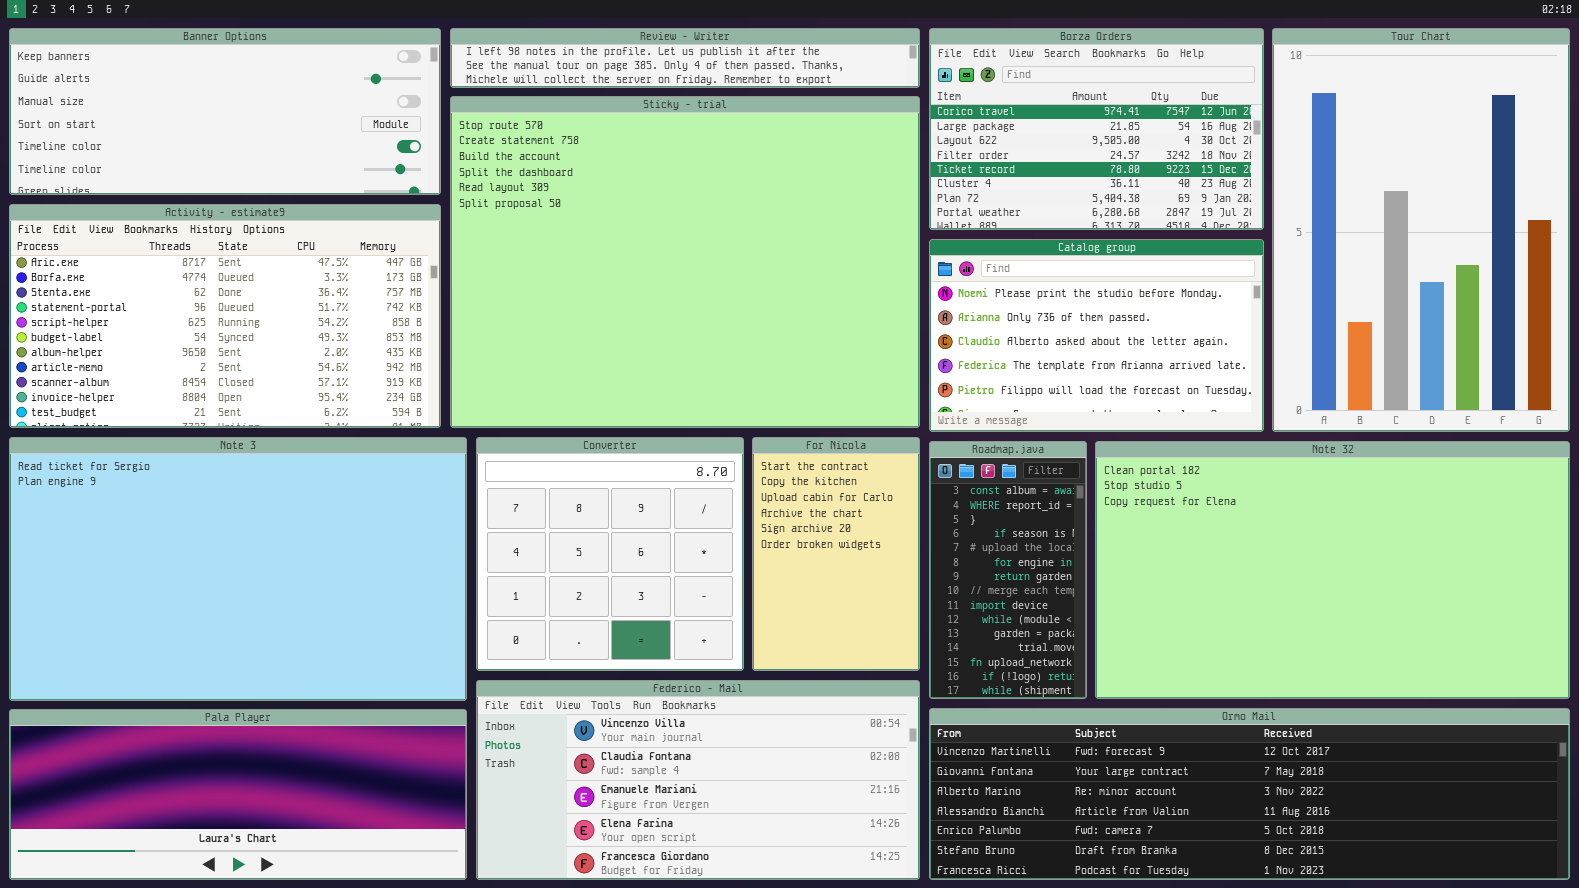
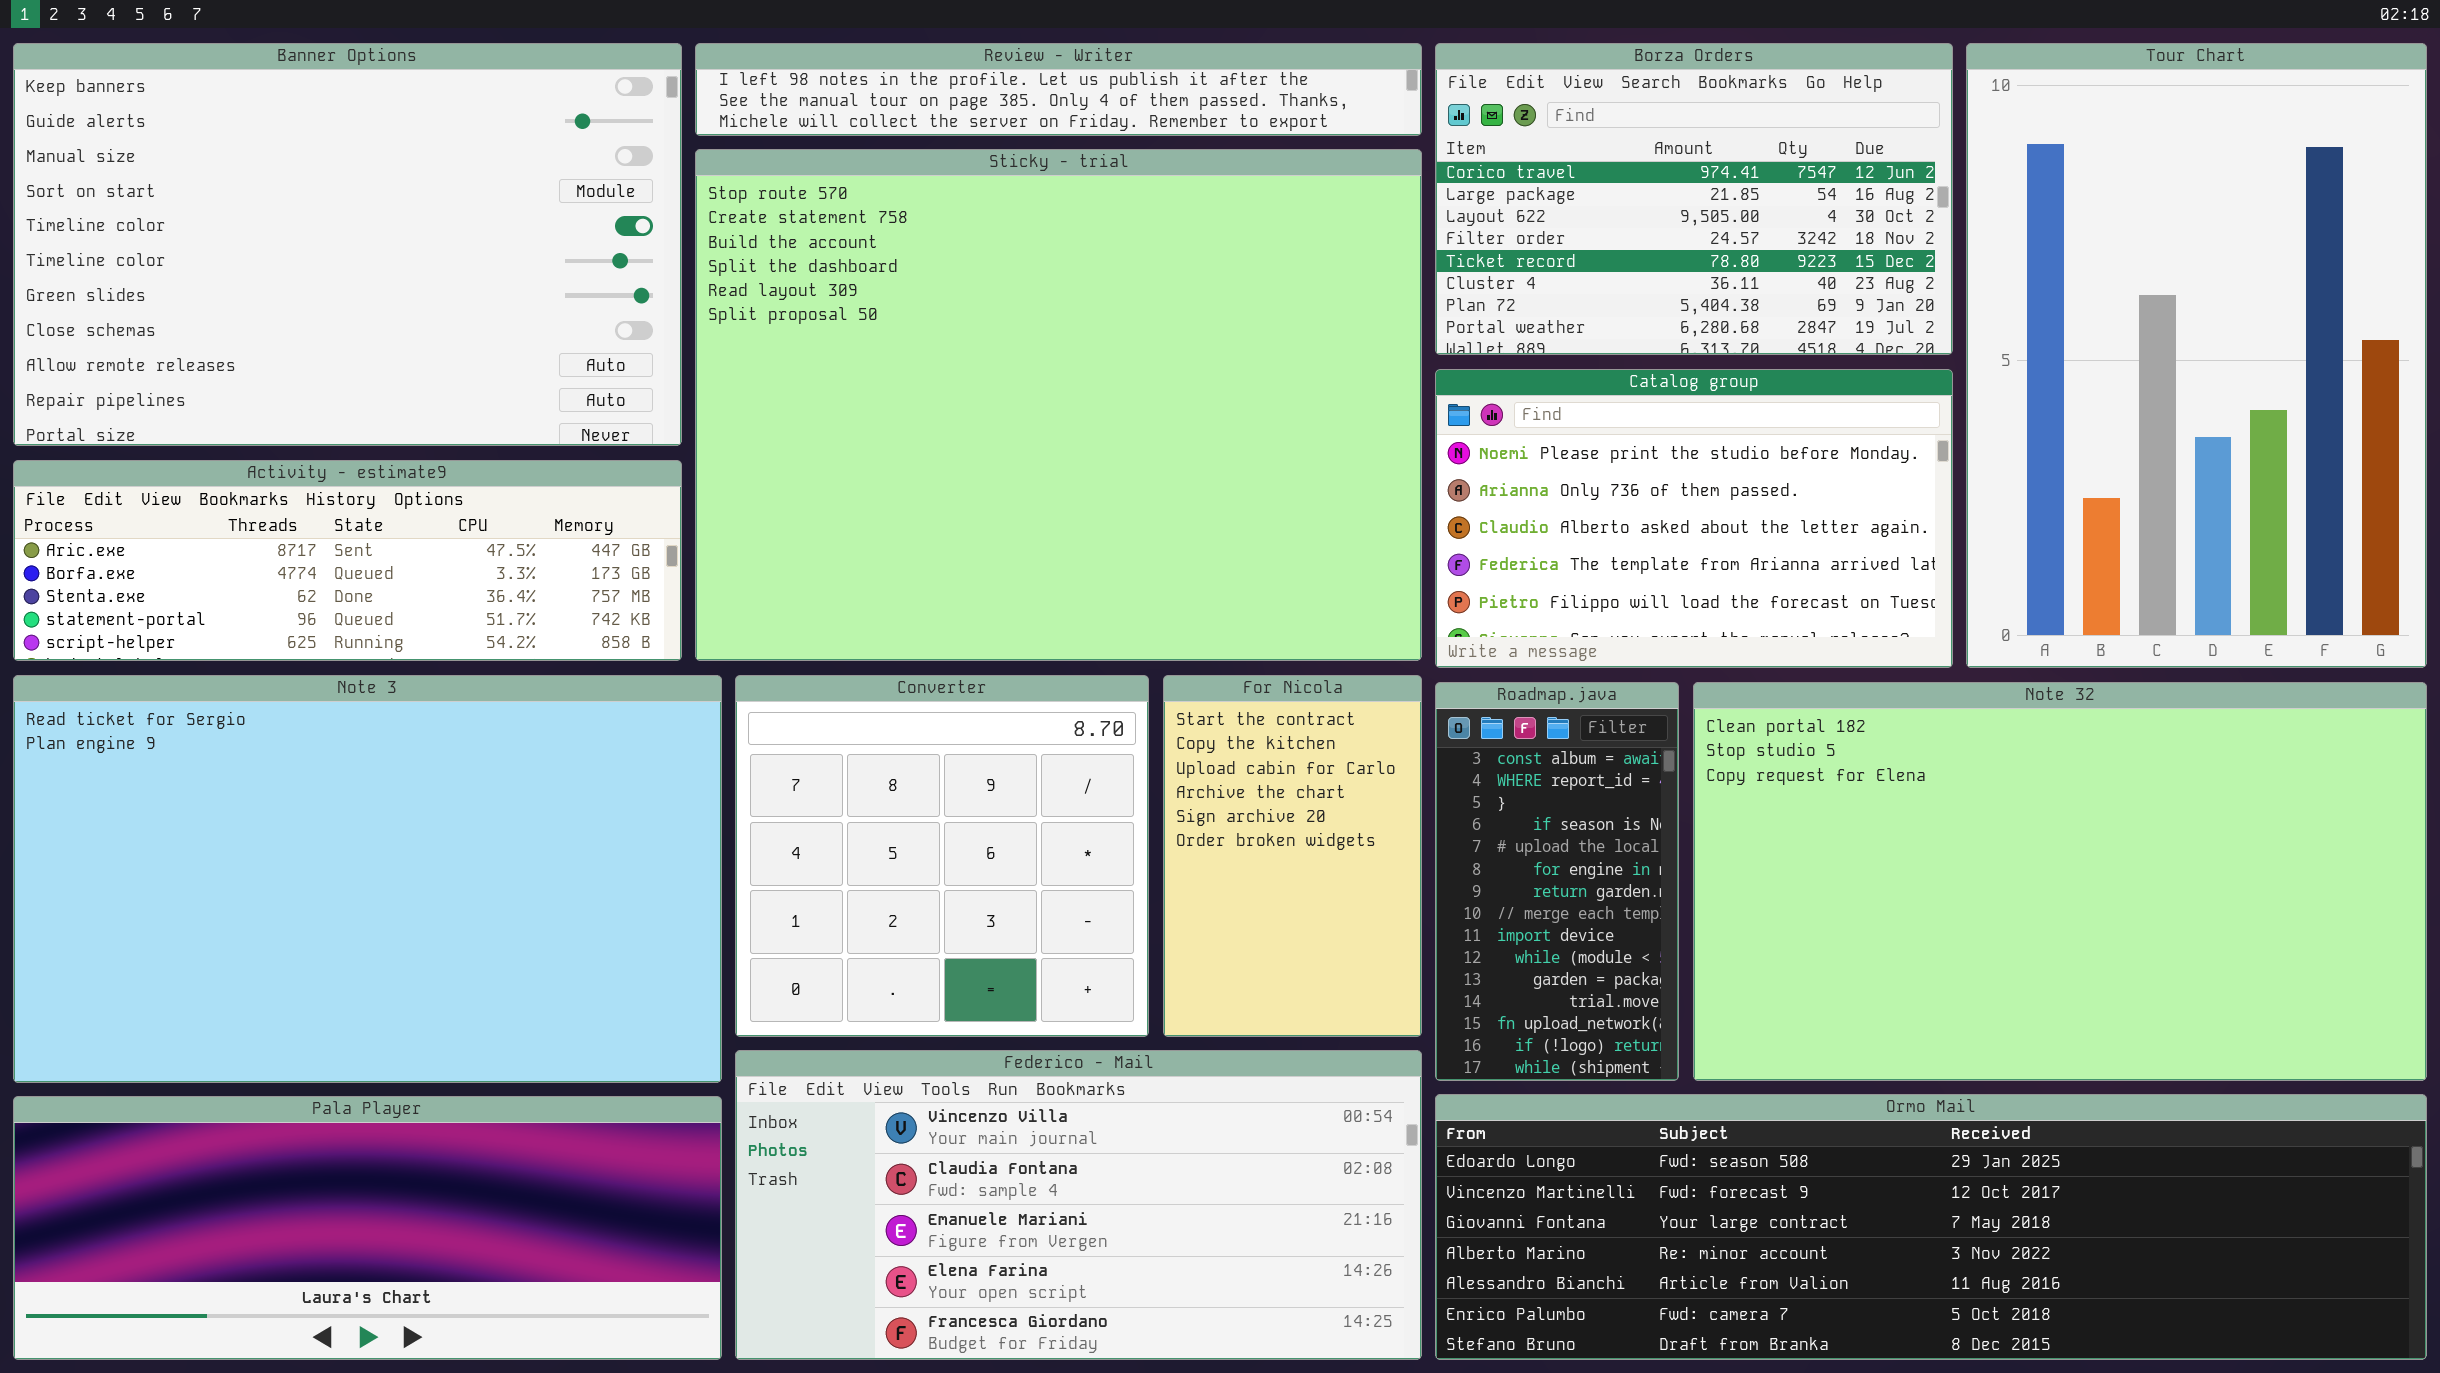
Banner Options: [9,28,441,195] -> [13,43,682,446], resized
Activity - estimate9: [9,204,441,428] -> [13,460,682,661], resized
Ormo Mail: [929,708,1570,880] -> [1435,1094,2427,1360], scrolled up 1 row

